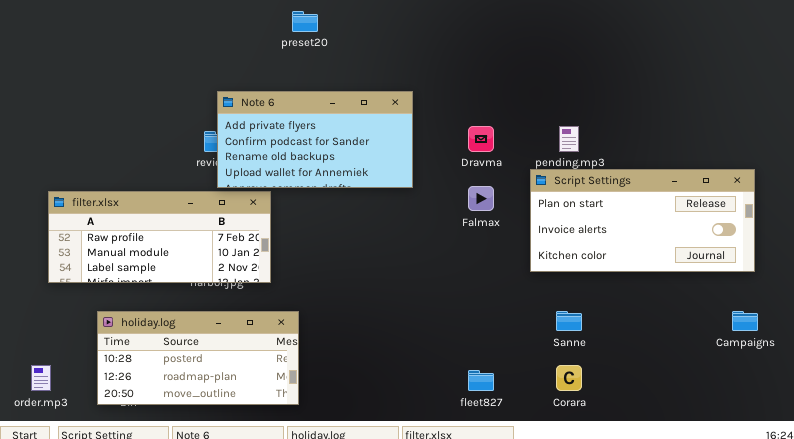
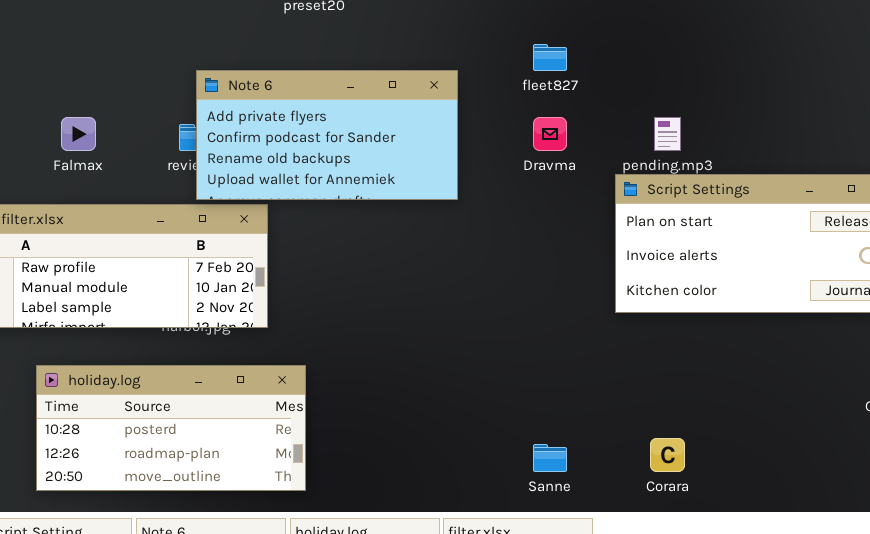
Falmax: [468,186,494,211] -> [61,117,96,151], moved
Sanne: [556,311,582,331] -> [533,444,567,472], moved
fleet827: [468,370,494,391] -> [533,44,567,71], moved

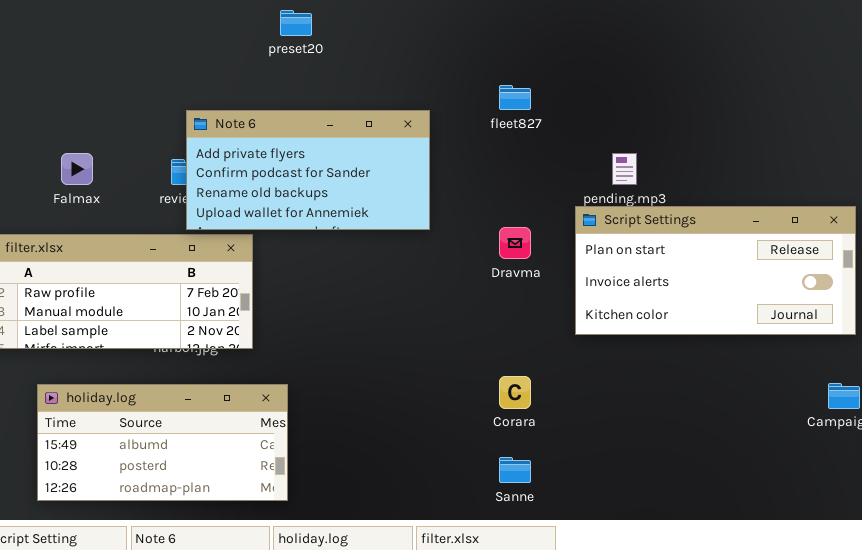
Dravma: [533,117,567,151] -> [499,227,531,259], moved
holiday.log: [36,365,306,491] -> [37,384,288,501], scrolled up 1 row
Corara: [650,438,685,472] -> [499,376,531,409], moved

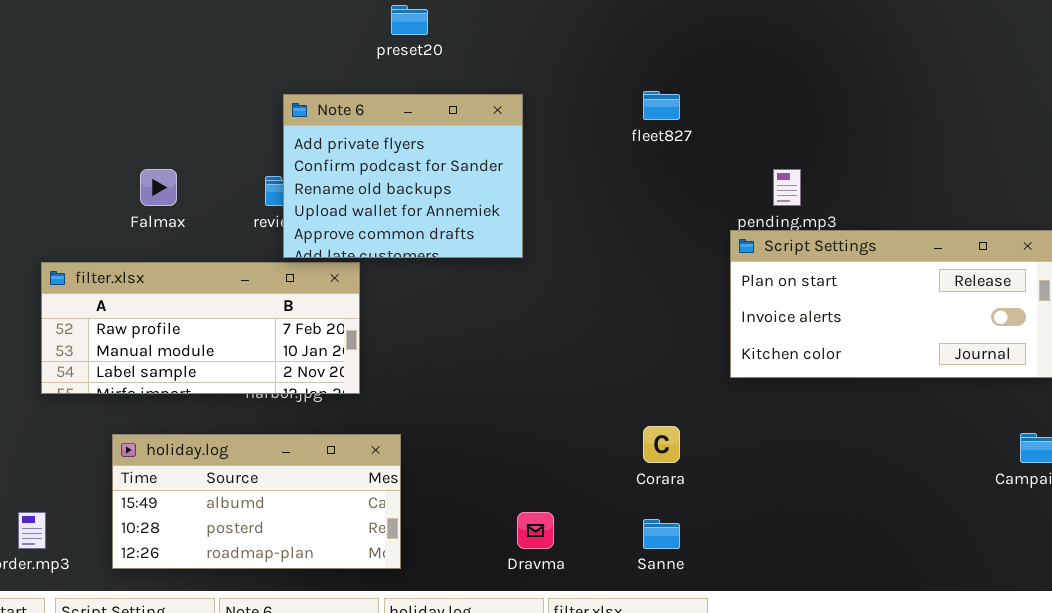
Note 6: [186,110,430,230] -> [283,94,523,258], resized
Dravma: [499,227,531,259] -> [517,512,554,549], moved

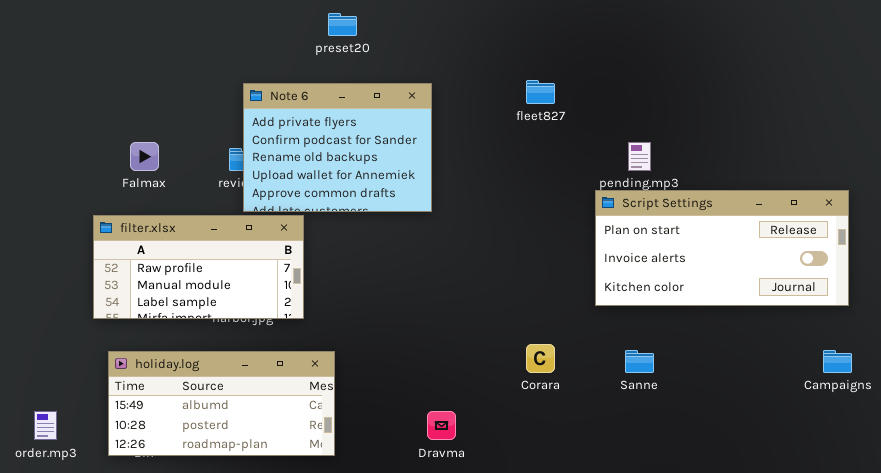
filter.xlsx: [41,262,360,394] -> [93,215,304,319], resized
Sanne: [643,519,680,549] -> [625,350,654,373], moved

